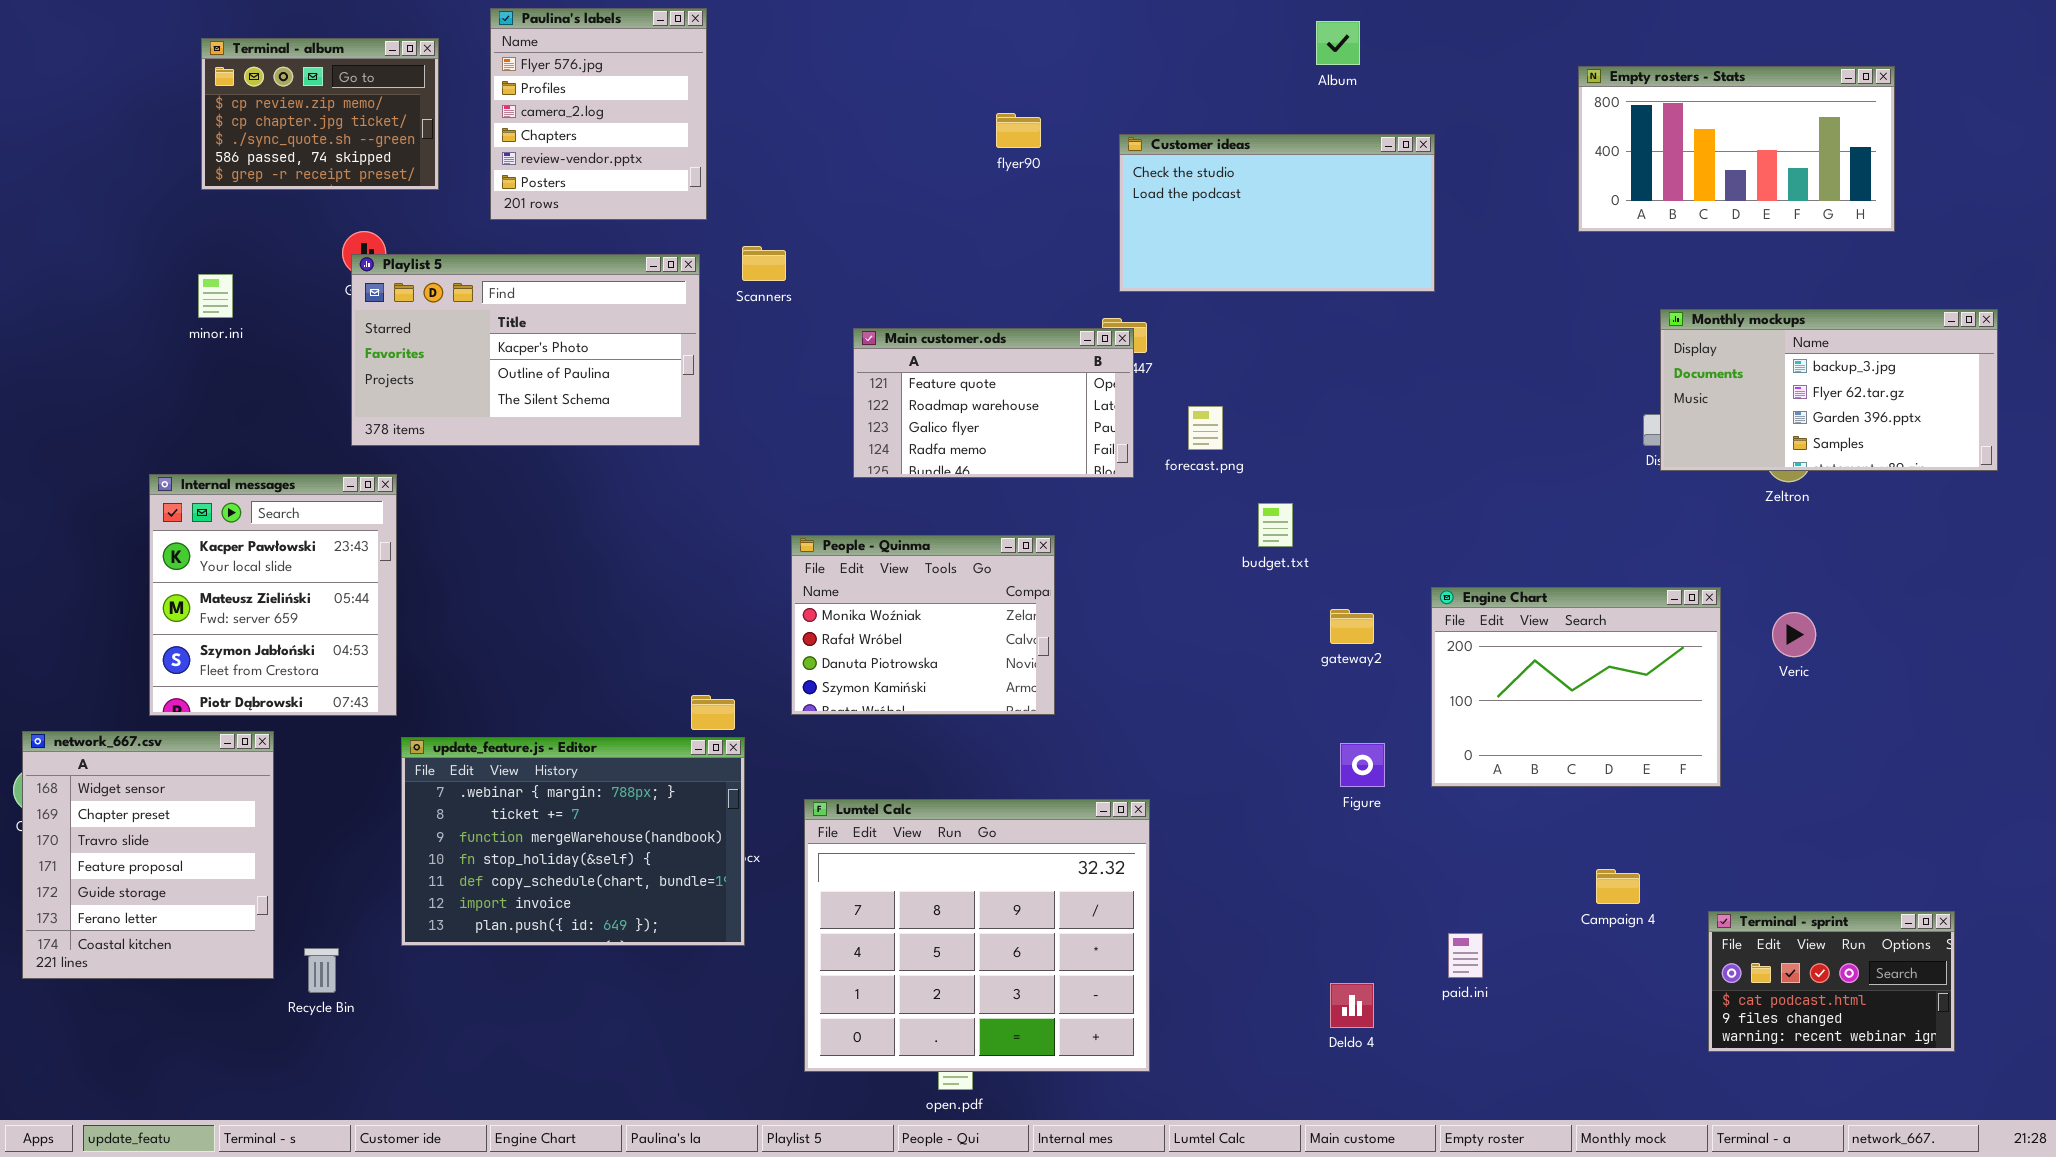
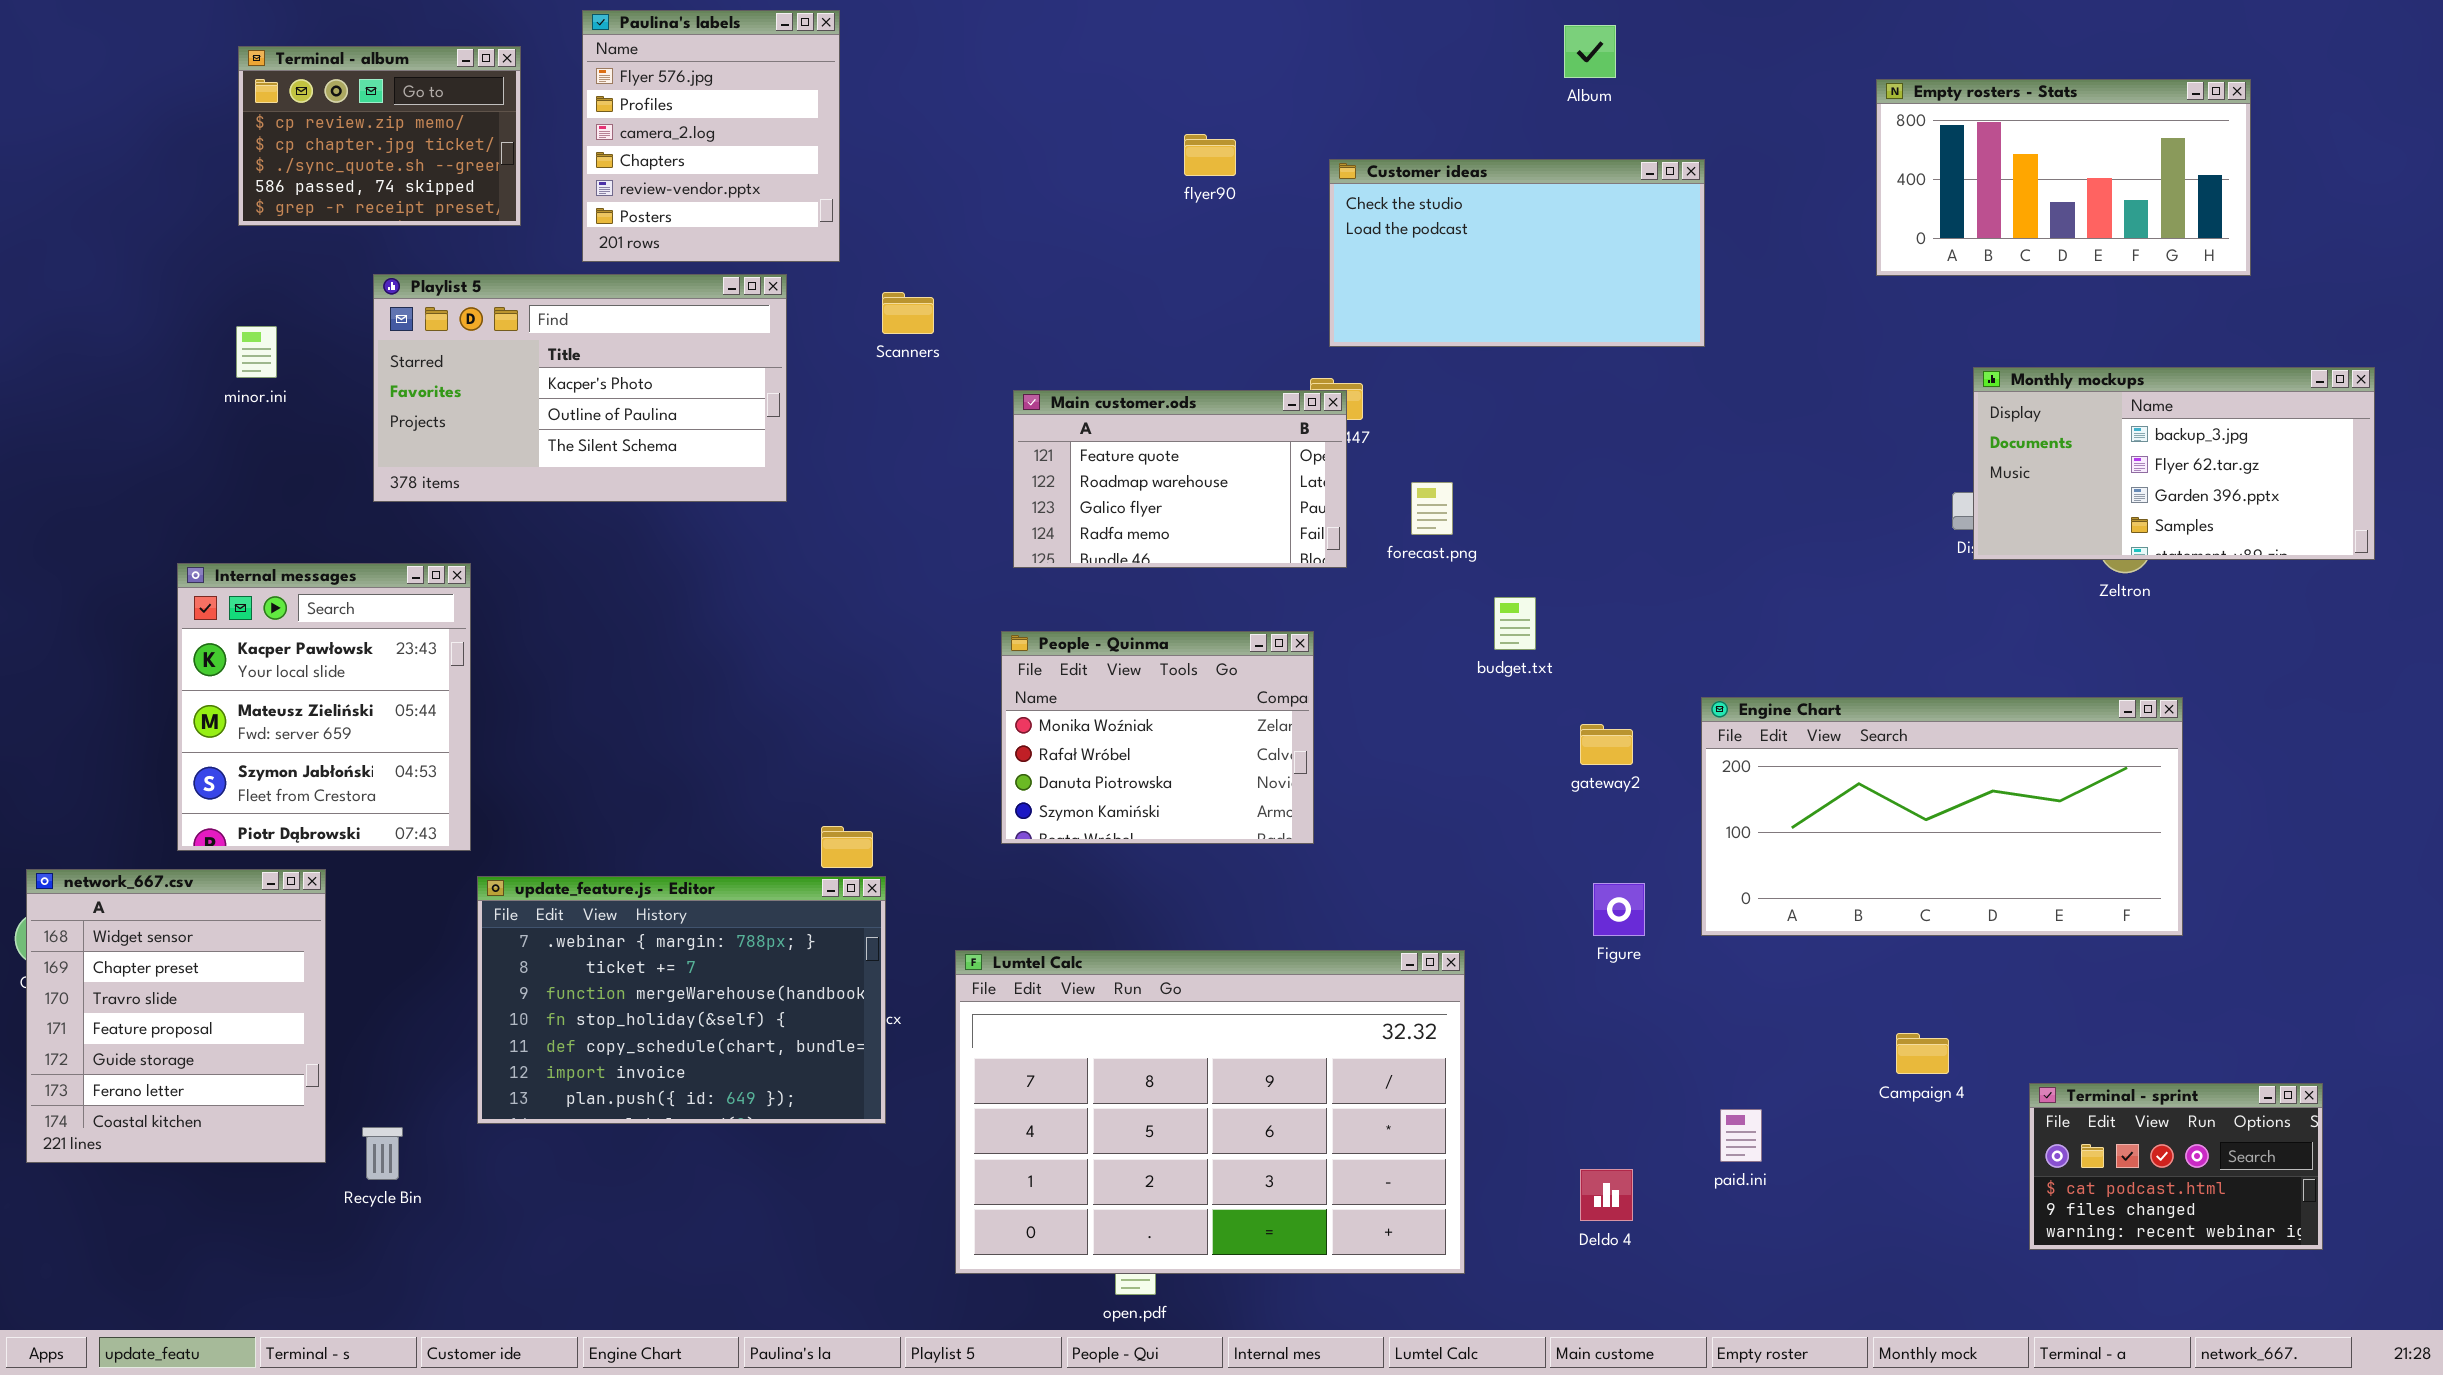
Playlist 5: [351,254,700,446] -> [373,274,787,502], moved
People - Quinma: [791,535,1055,715] -> [1001,631,1314,844], moved
Engine Chart: [1431,587,1721,787] -> [1701,697,2183,936], resized
Lumtel Calc: [804,799,1150,1072] -> [955,950,1465,1274], resized

